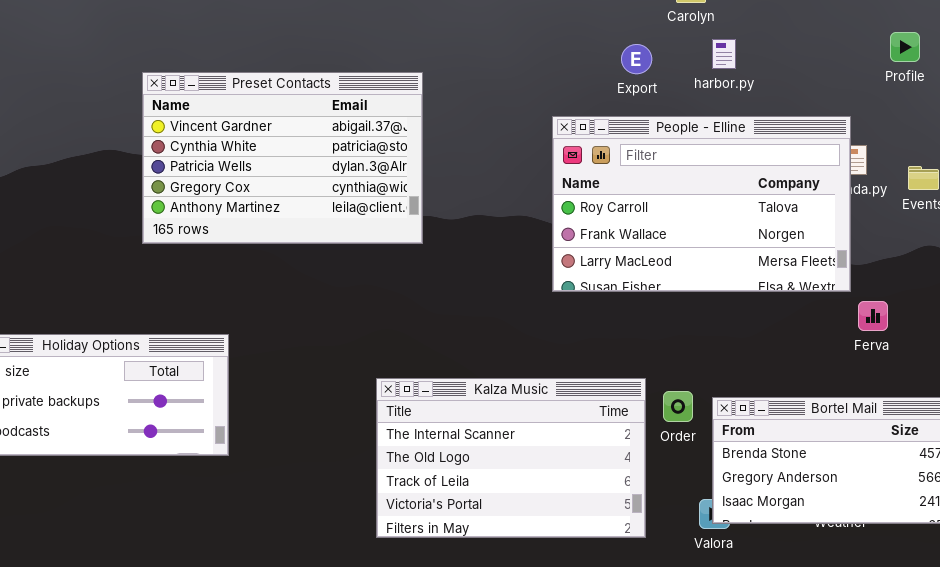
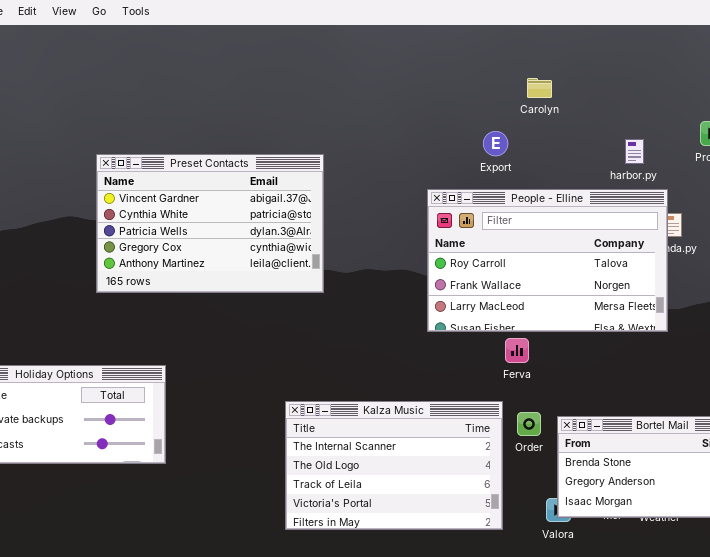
harbor.py: [712,39,736,69] -> [625,139,644,164], moved
Ferva: [858,301,888,331] -> [505,338,529,363], moved

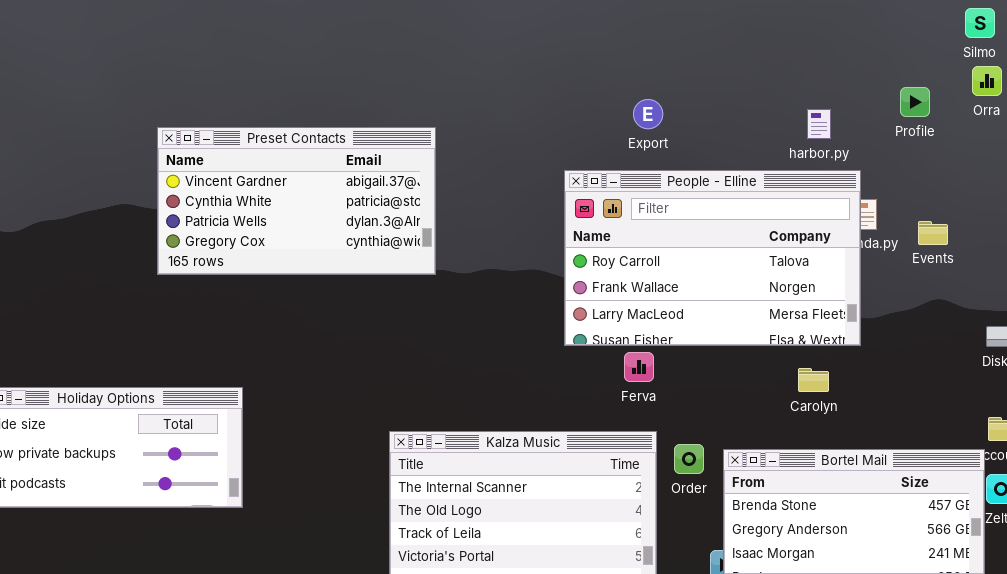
Carolyn: [527,78,552,98] -> [798,368,829,392], moved
Preset Contacts: [96,154,324,293] -> [157,127,436,275], resized
Ferva: [505,338,529,363] -> [624,352,654,382], moved

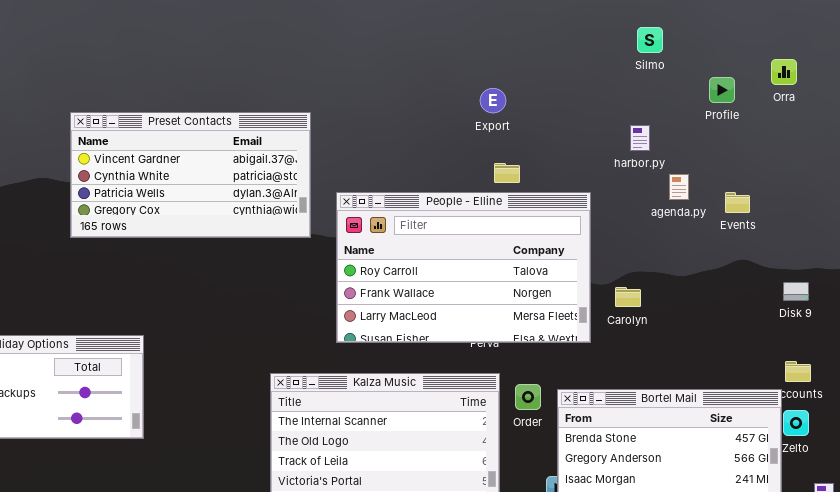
Silmo: [965,8,995,38] -> [637,27,663,53], moved
harbor.py: [807,109,831,139] -> [630,125,650,151], moved
People - Elline: [564,170,861,346] -> [336,192,591,343], moved
Carolyn: [798,368,829,392] -> [615,287,641,307], moved

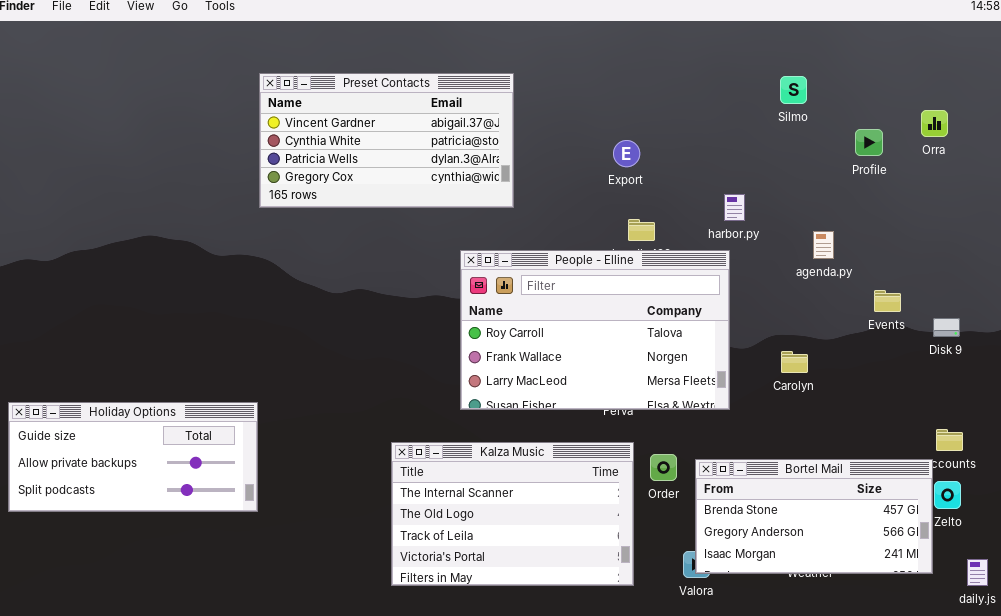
Preset Contacts: [70,112,311,238] -> [259,73,514,208], moved
harbor.py: [630,125,650,151] -> [724,194,745,221], moved
Events: [725,192,750,213] -> [874,290,901,312], moved
Disk 9: [783,282,809,301] -> [933,318,960,337], moved
Carolyn: [615,287,641,307] -> [781,351,808,373], moved

